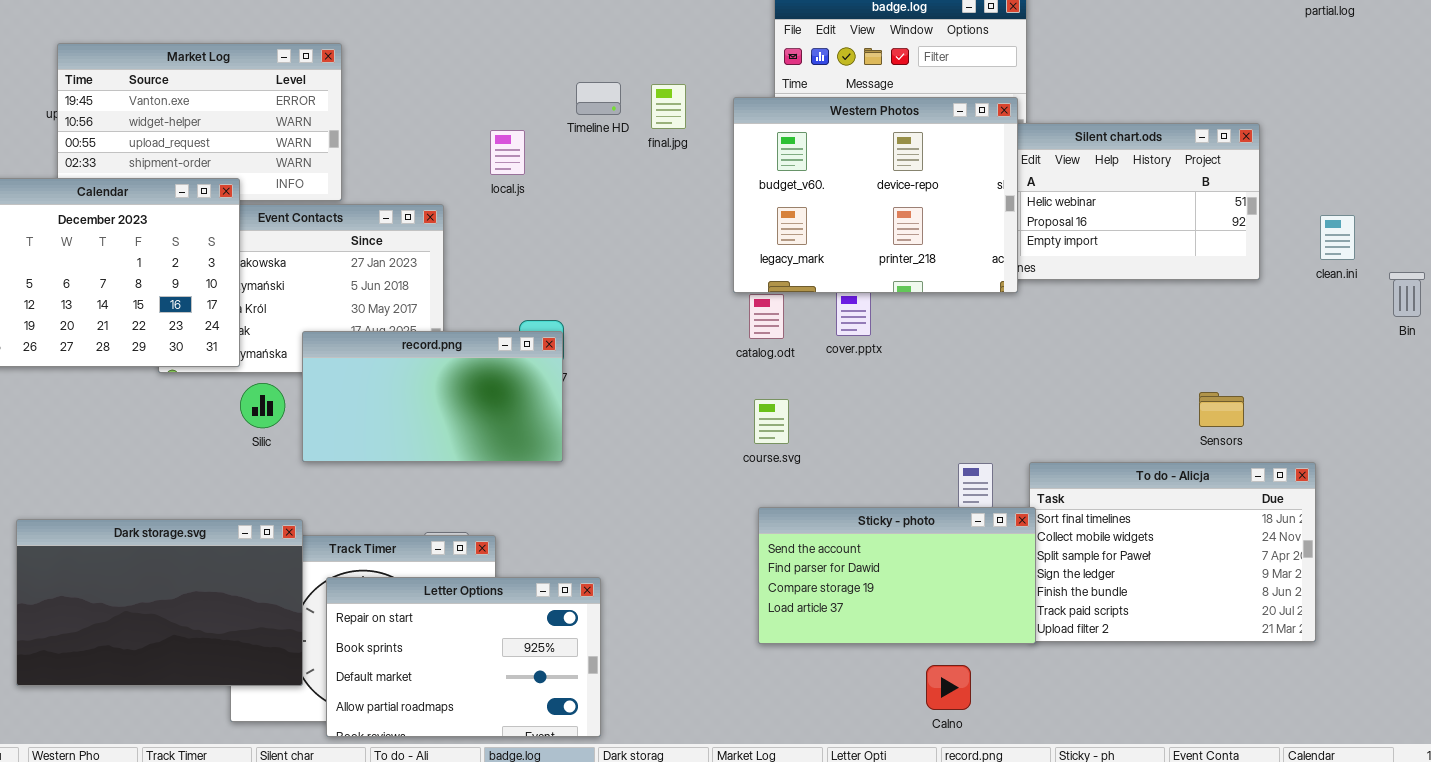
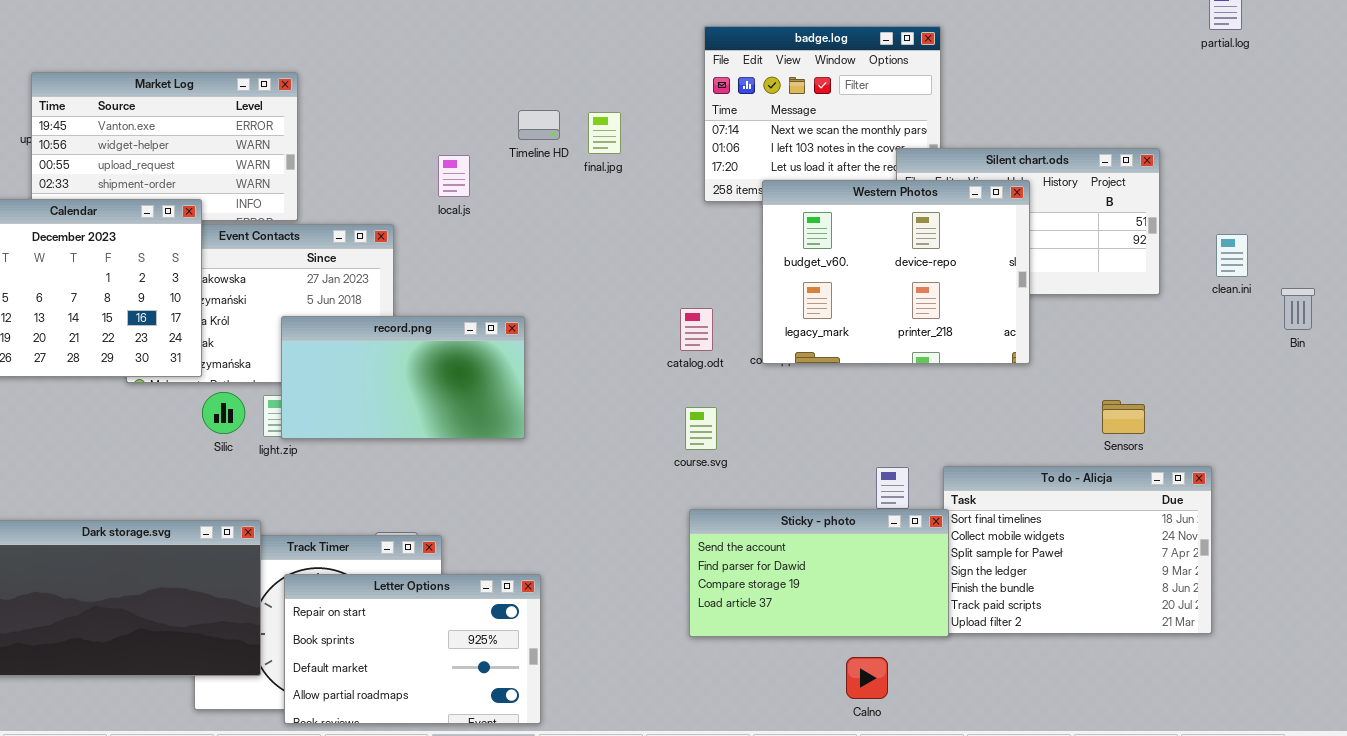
Western Photos: [733,97,1018,293] -> [762,180,1030,364], moved
record.png: [302,331,563,462] -> [281,316,525,439], moved

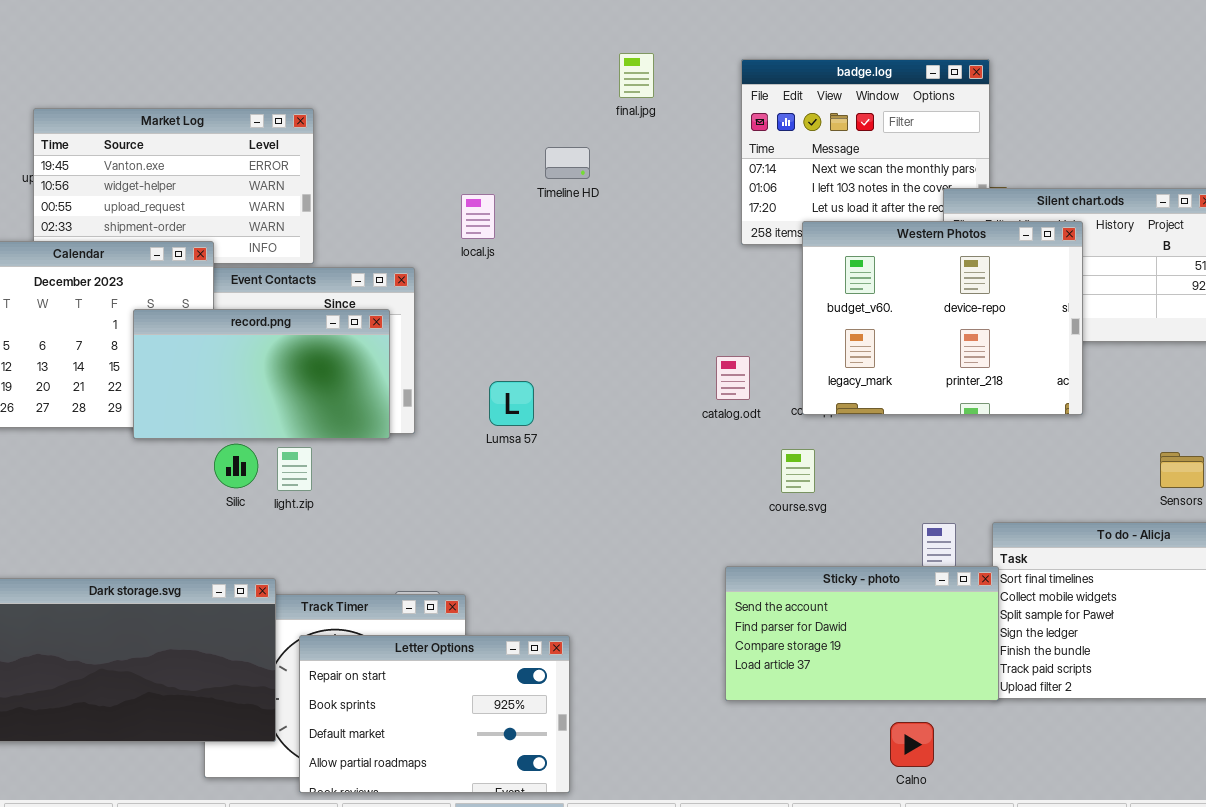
final.jpg: [588,112,621,154] -> [619,53,654,98], moved
record.png: [281,316,525,439] -> [133,309,390,439], moved
course.svg: [685,407,717,450] -> [781,449,815,493], moved

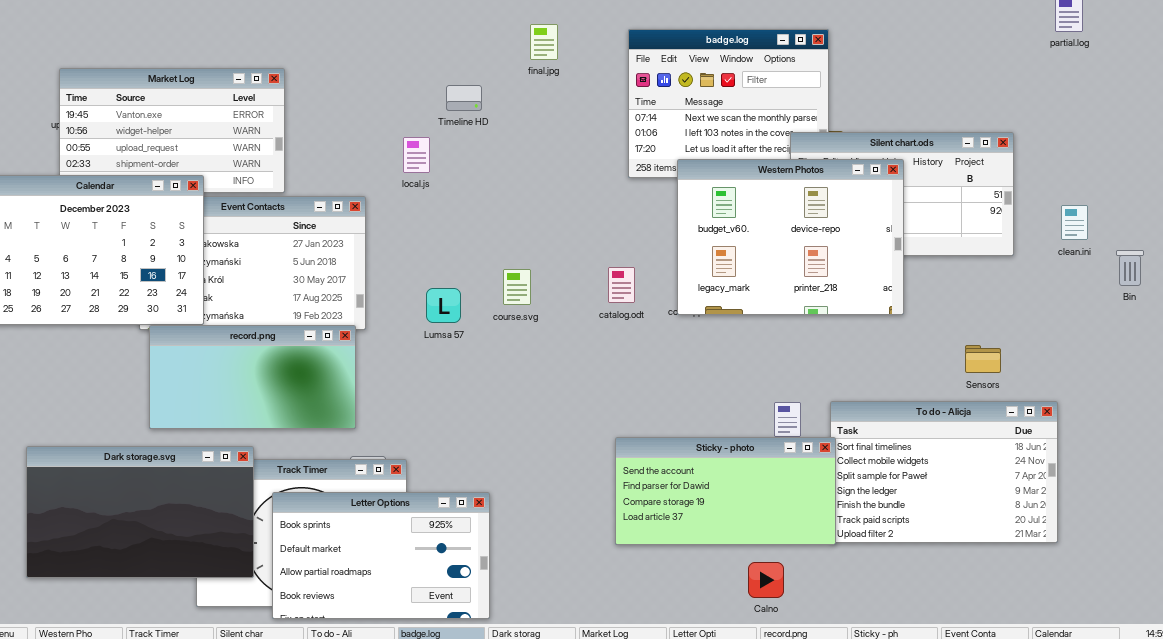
Timeline HD: [545,147,590,179] -> [446,85,482,111], moved
record.png: [133,309,390,439] -> [149,325,356,429], moved
course.svg: [781,449,815,493] -> [503,269,531,305], moved
Letter Options: [299,635,570,793] -> [272,492,490,619], scrolled down 1 row

